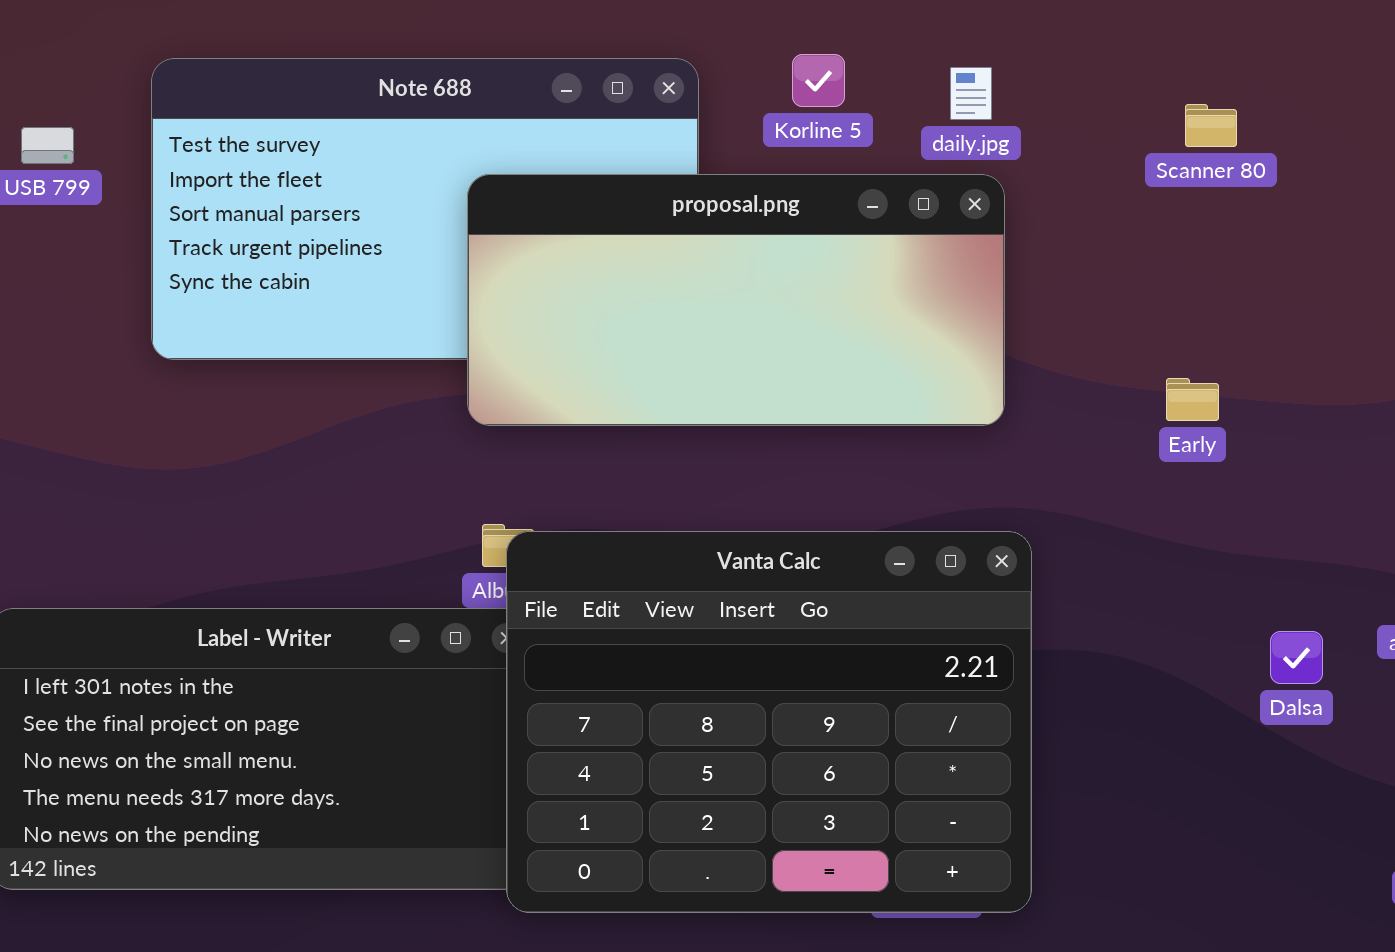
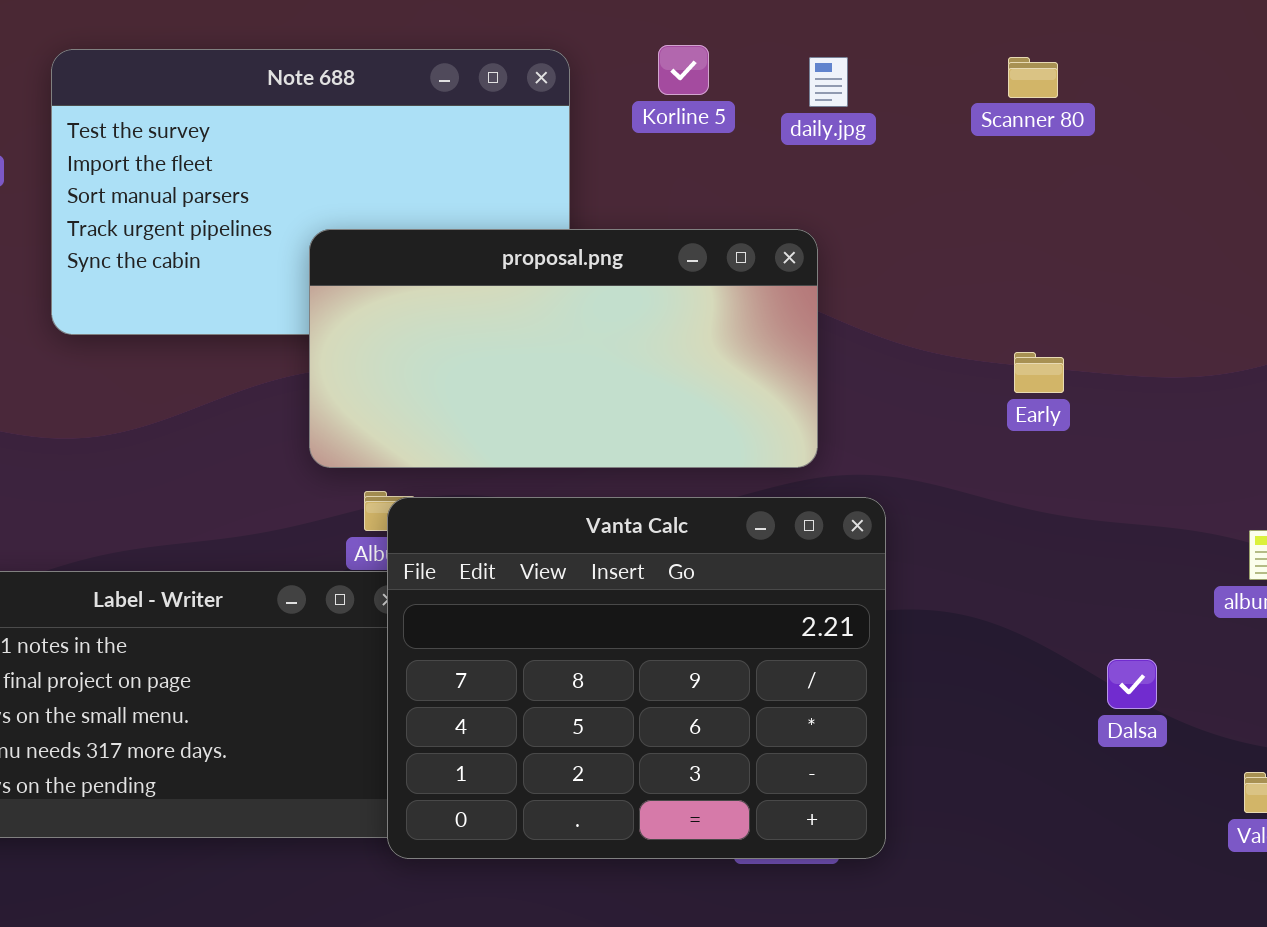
Scanner 80: [1185,104,1237,147] -> [1008,57,1058,98], moved
proposal.png: [467,174,1005,426] -> [309,229,818,468], moved
Dalsa: [1270,631,1323,684] -> [1107,659,1157,709], moved

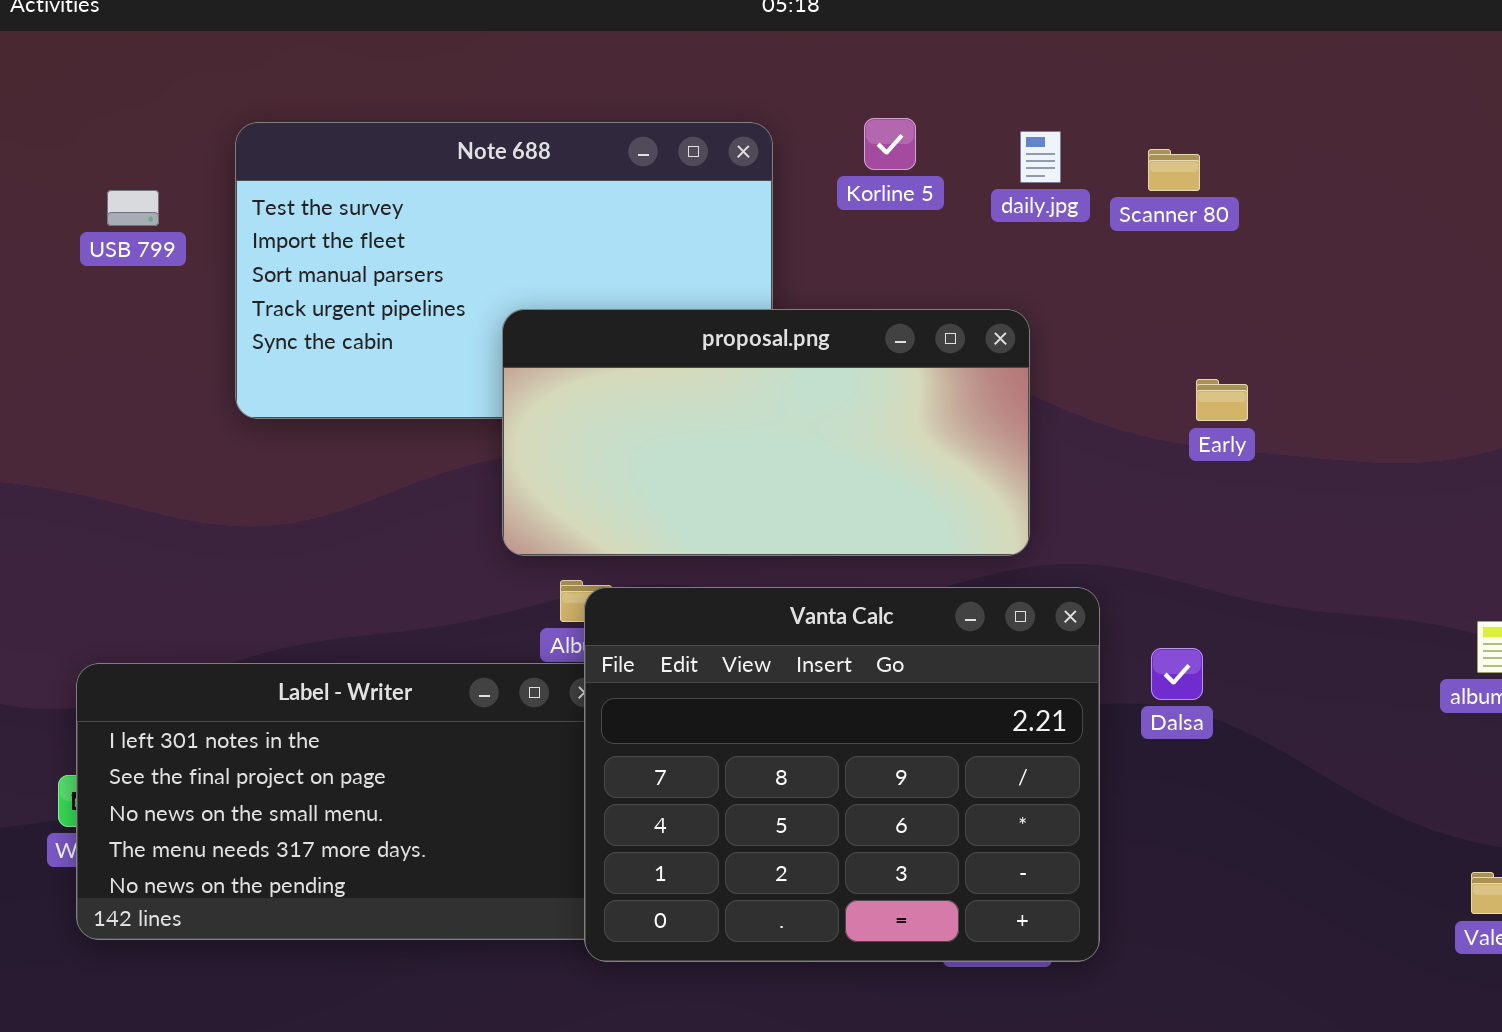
Scanner 80: [1008,57,1058,98] -> [1148,149,1200,191], moved
Early: [1014,352,1064,393] -> [1196,379,1248,421], moved
Dalsa: [1107,659,1157,709] -> [1151,648,1203,700], moved

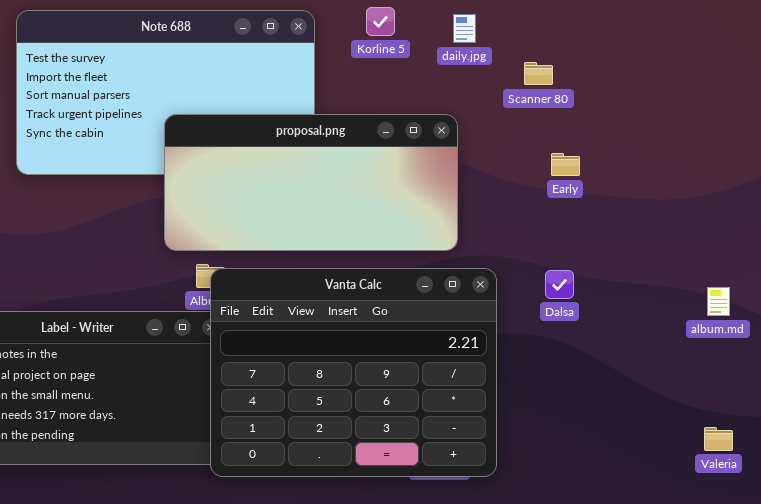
Scanner 80: [1148,149,1200,191] -> [524,62,553,85], moved
Dalsa: [1151,648,1203,700] -> [545,270,574,299], moved

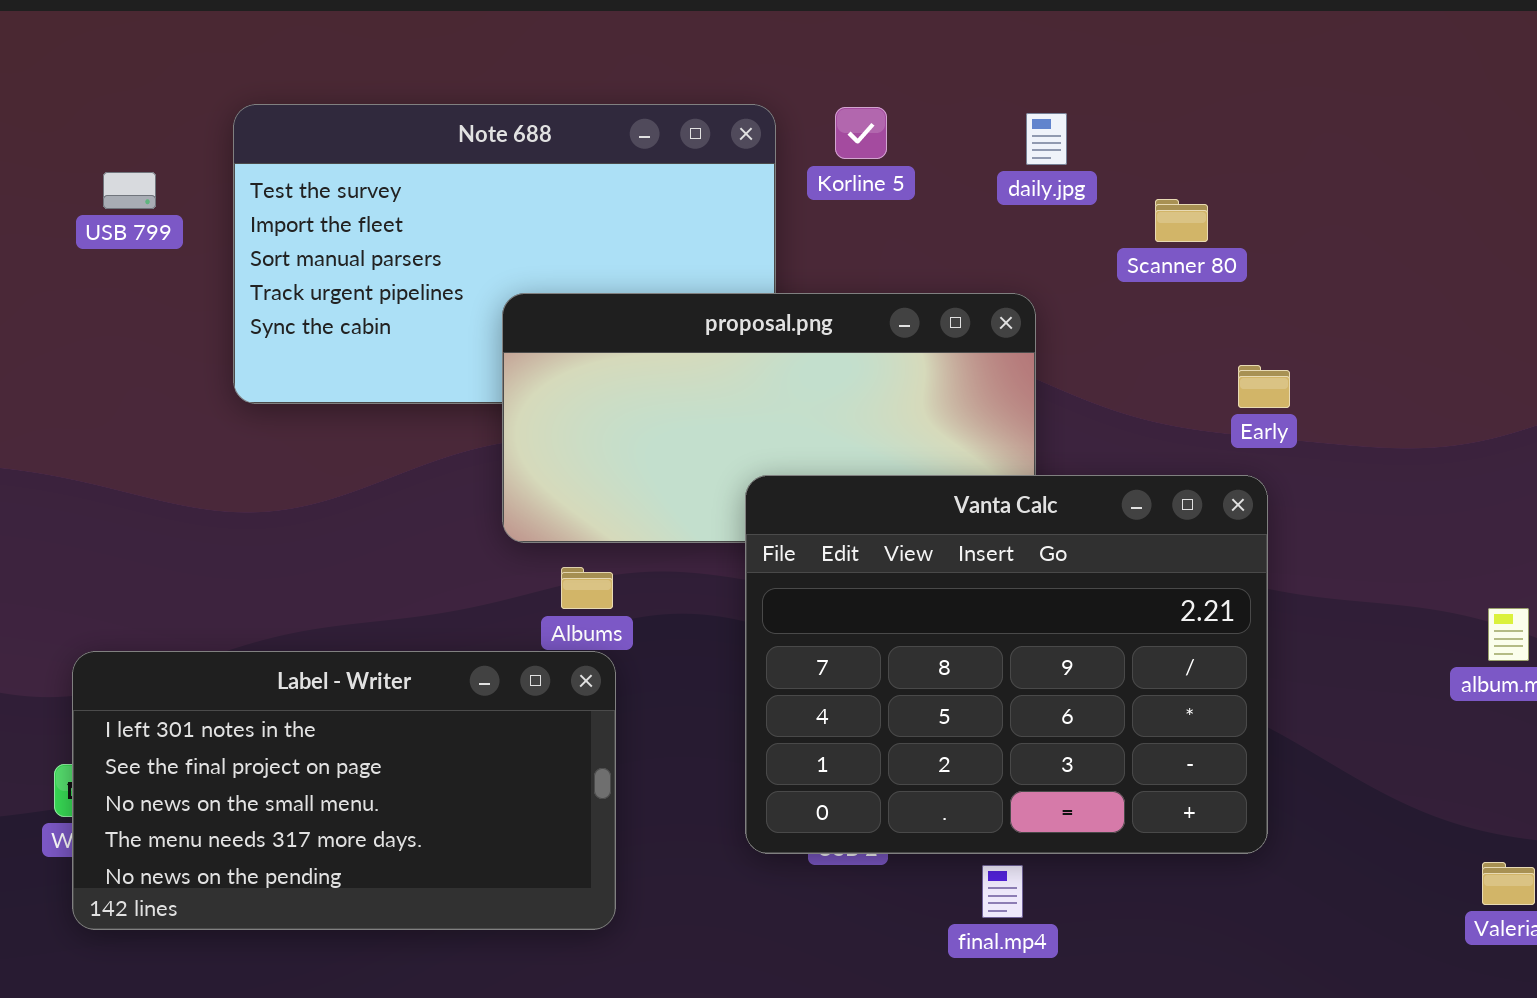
Korline 5: [366,7,395,36] -> [835,107,887,159], moved
Early: [551,153,580,176] -> [1238,365,1290,408], moved
Vanta Calc: [210,268,497,477] -> [745,475,1268,854], moved

